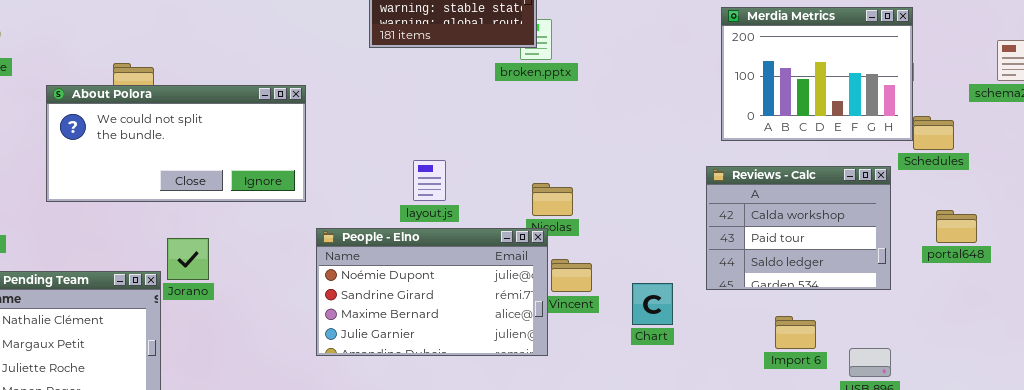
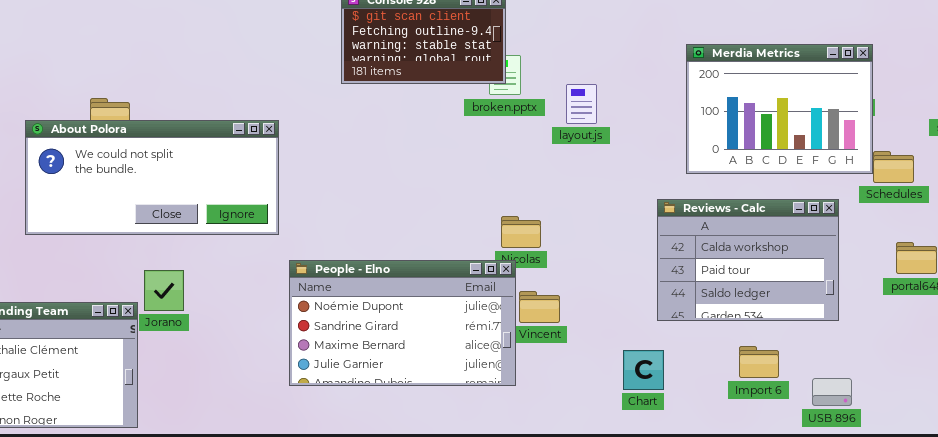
layout.js: [413,160,446,201] -> [566,84,597,124], moved
Reviews - Calc: [706,166,891,290] -> [657,199,839,321], moved
Chart: [632,283,673,325] -> [623,350,664,390], moved

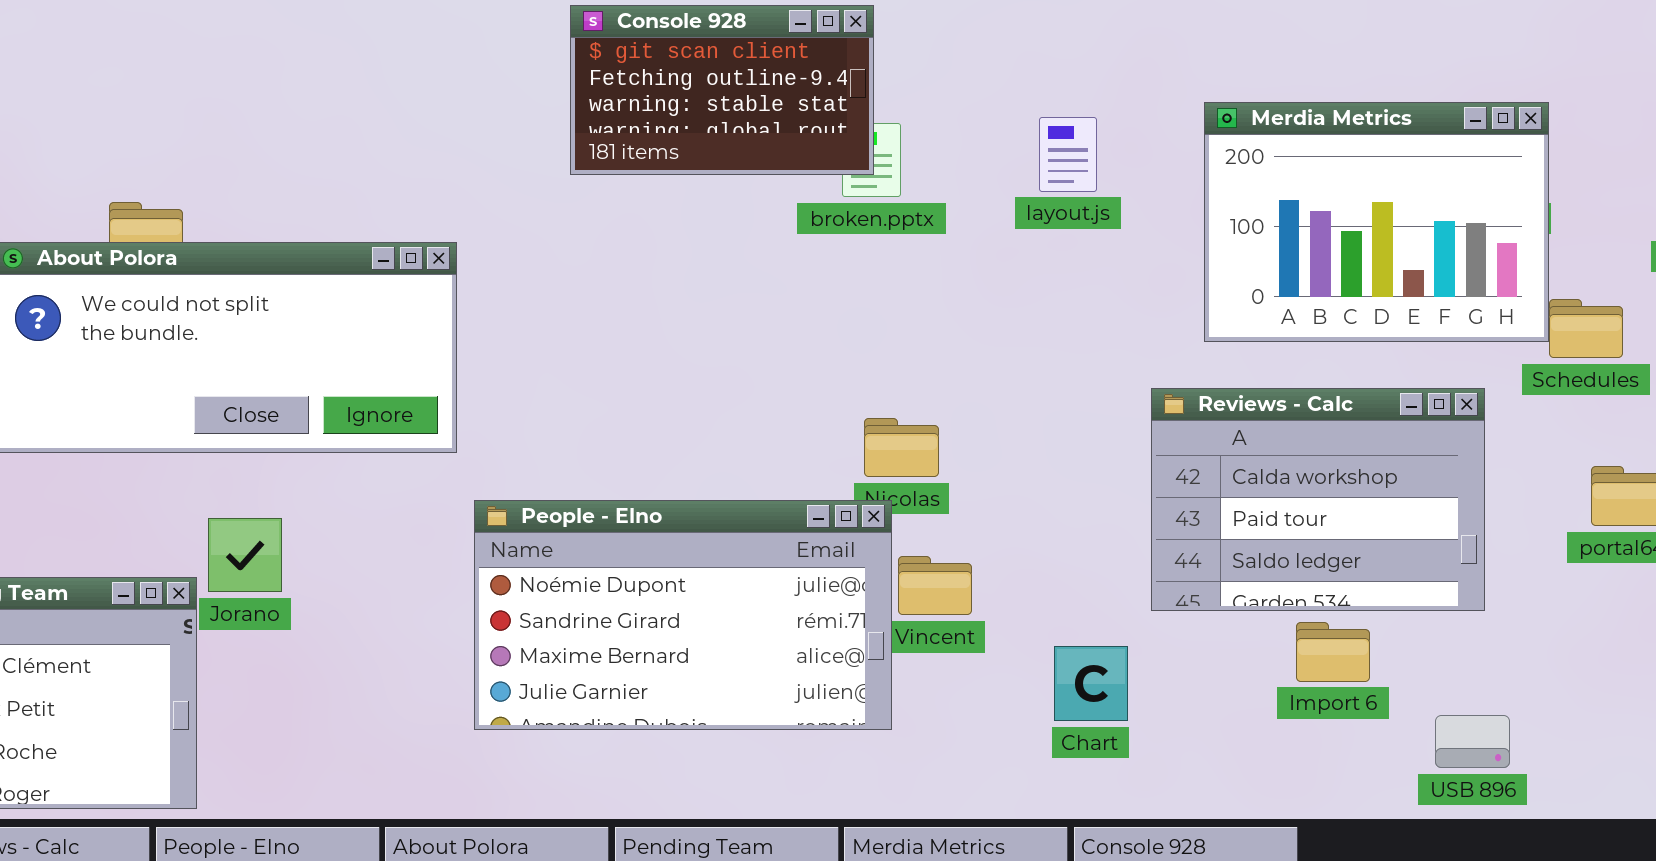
layout.js: [566,84,597,124] -> [1039,117,1097,192], moved
Import 6: [739,346,779,378] -> [1296,622,1370,682], moved
Chart: [623,350,664,390] -> [1054,646,1128,721], moved

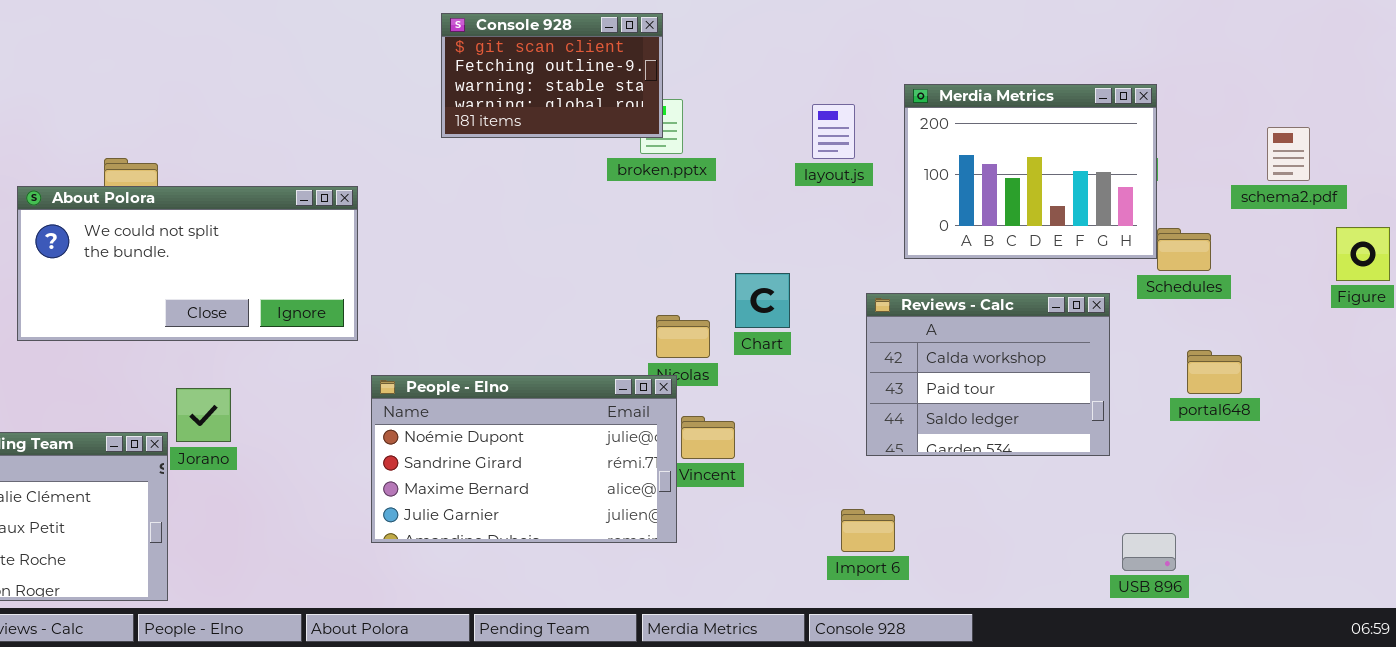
layout.js: [1039,117,1097,192] -> [812,104,855,159], moved
Import 6: [1296,622,1370,682] -> [841,509,895,552], moved
Chart: [1054,646,1128,721] -> [735,273,790,328], moved
USB 896: [1435,715,1510,768] -> [1122,533,1176,571], moved

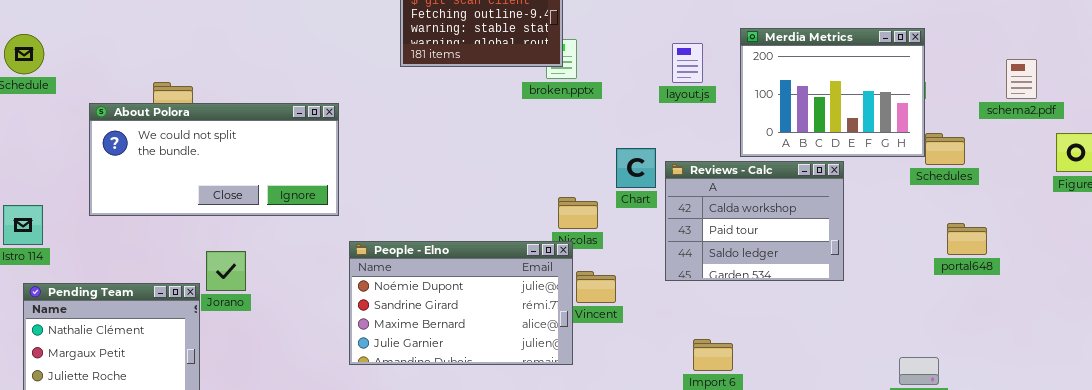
Chart: [735,273,790,328] -> [616,148,656,188], moved
Reviews - Calc: [866,293,1110,456] -> [665,161,844,281], moved

